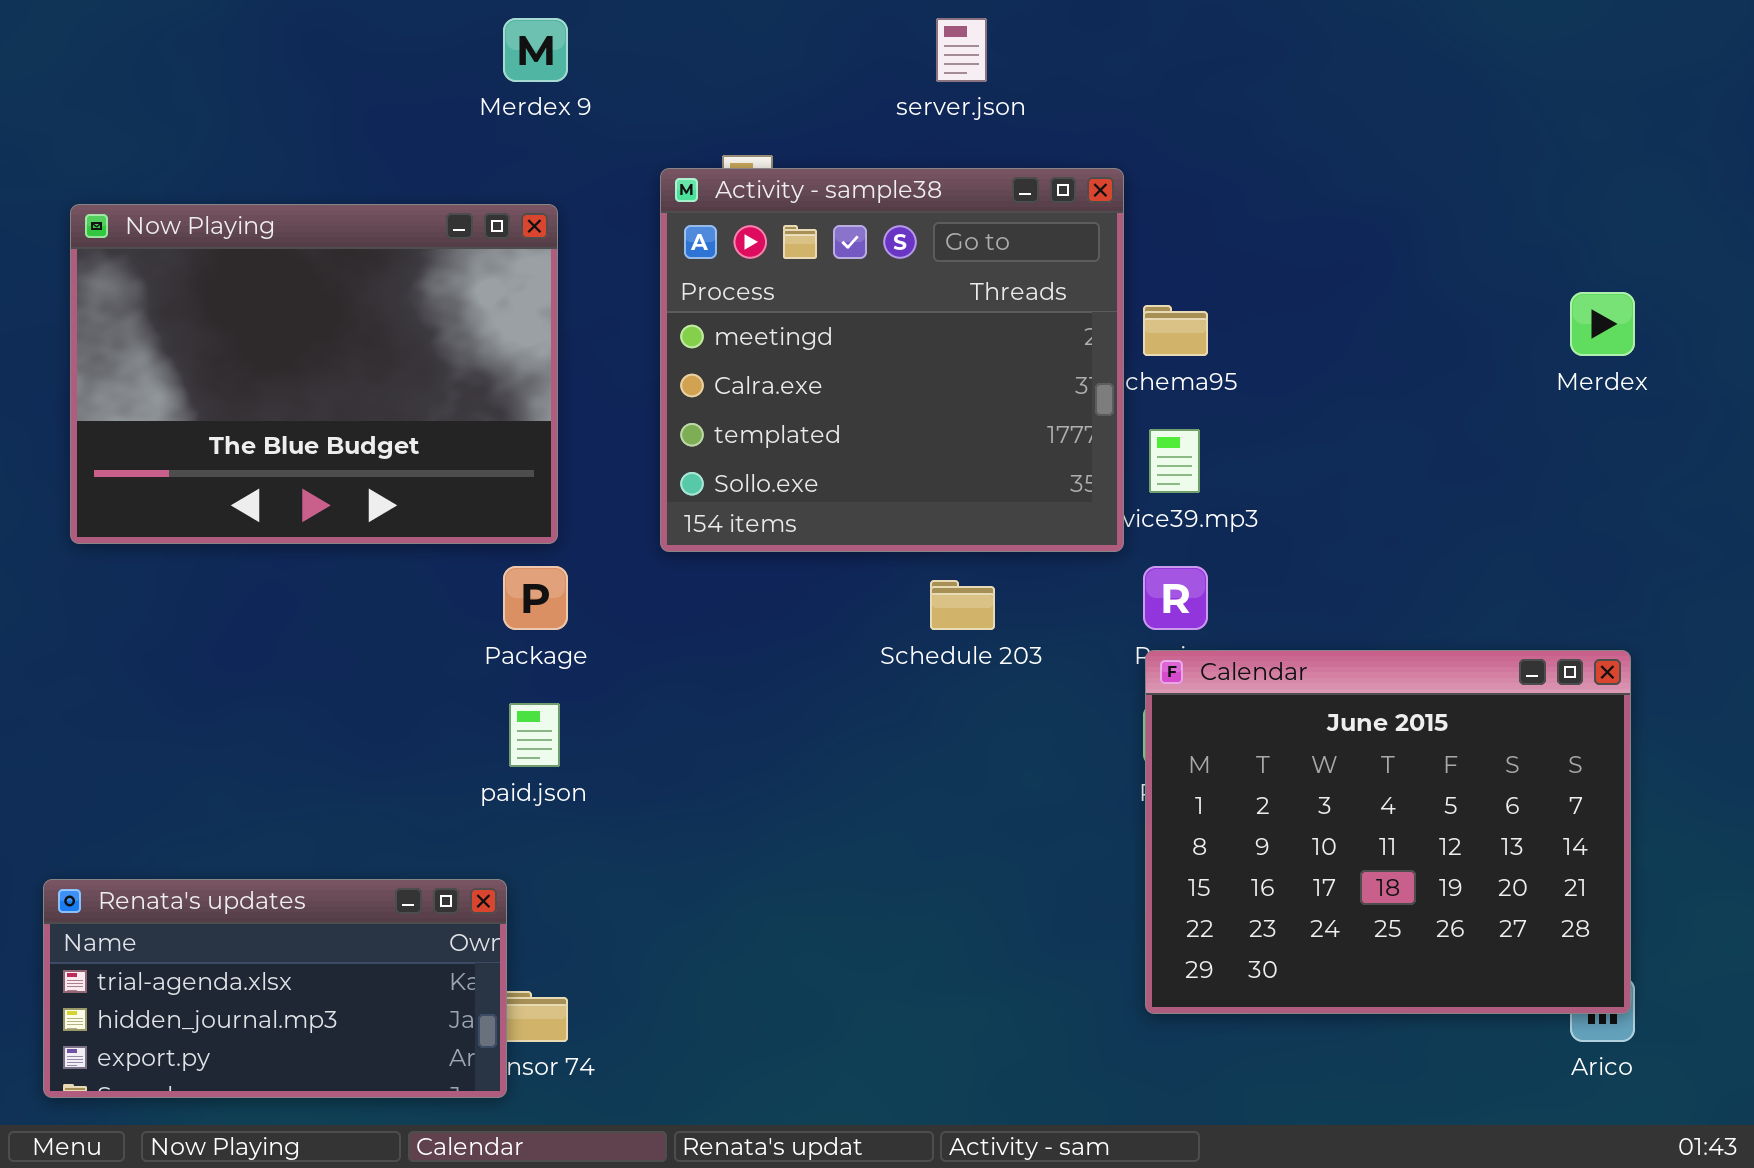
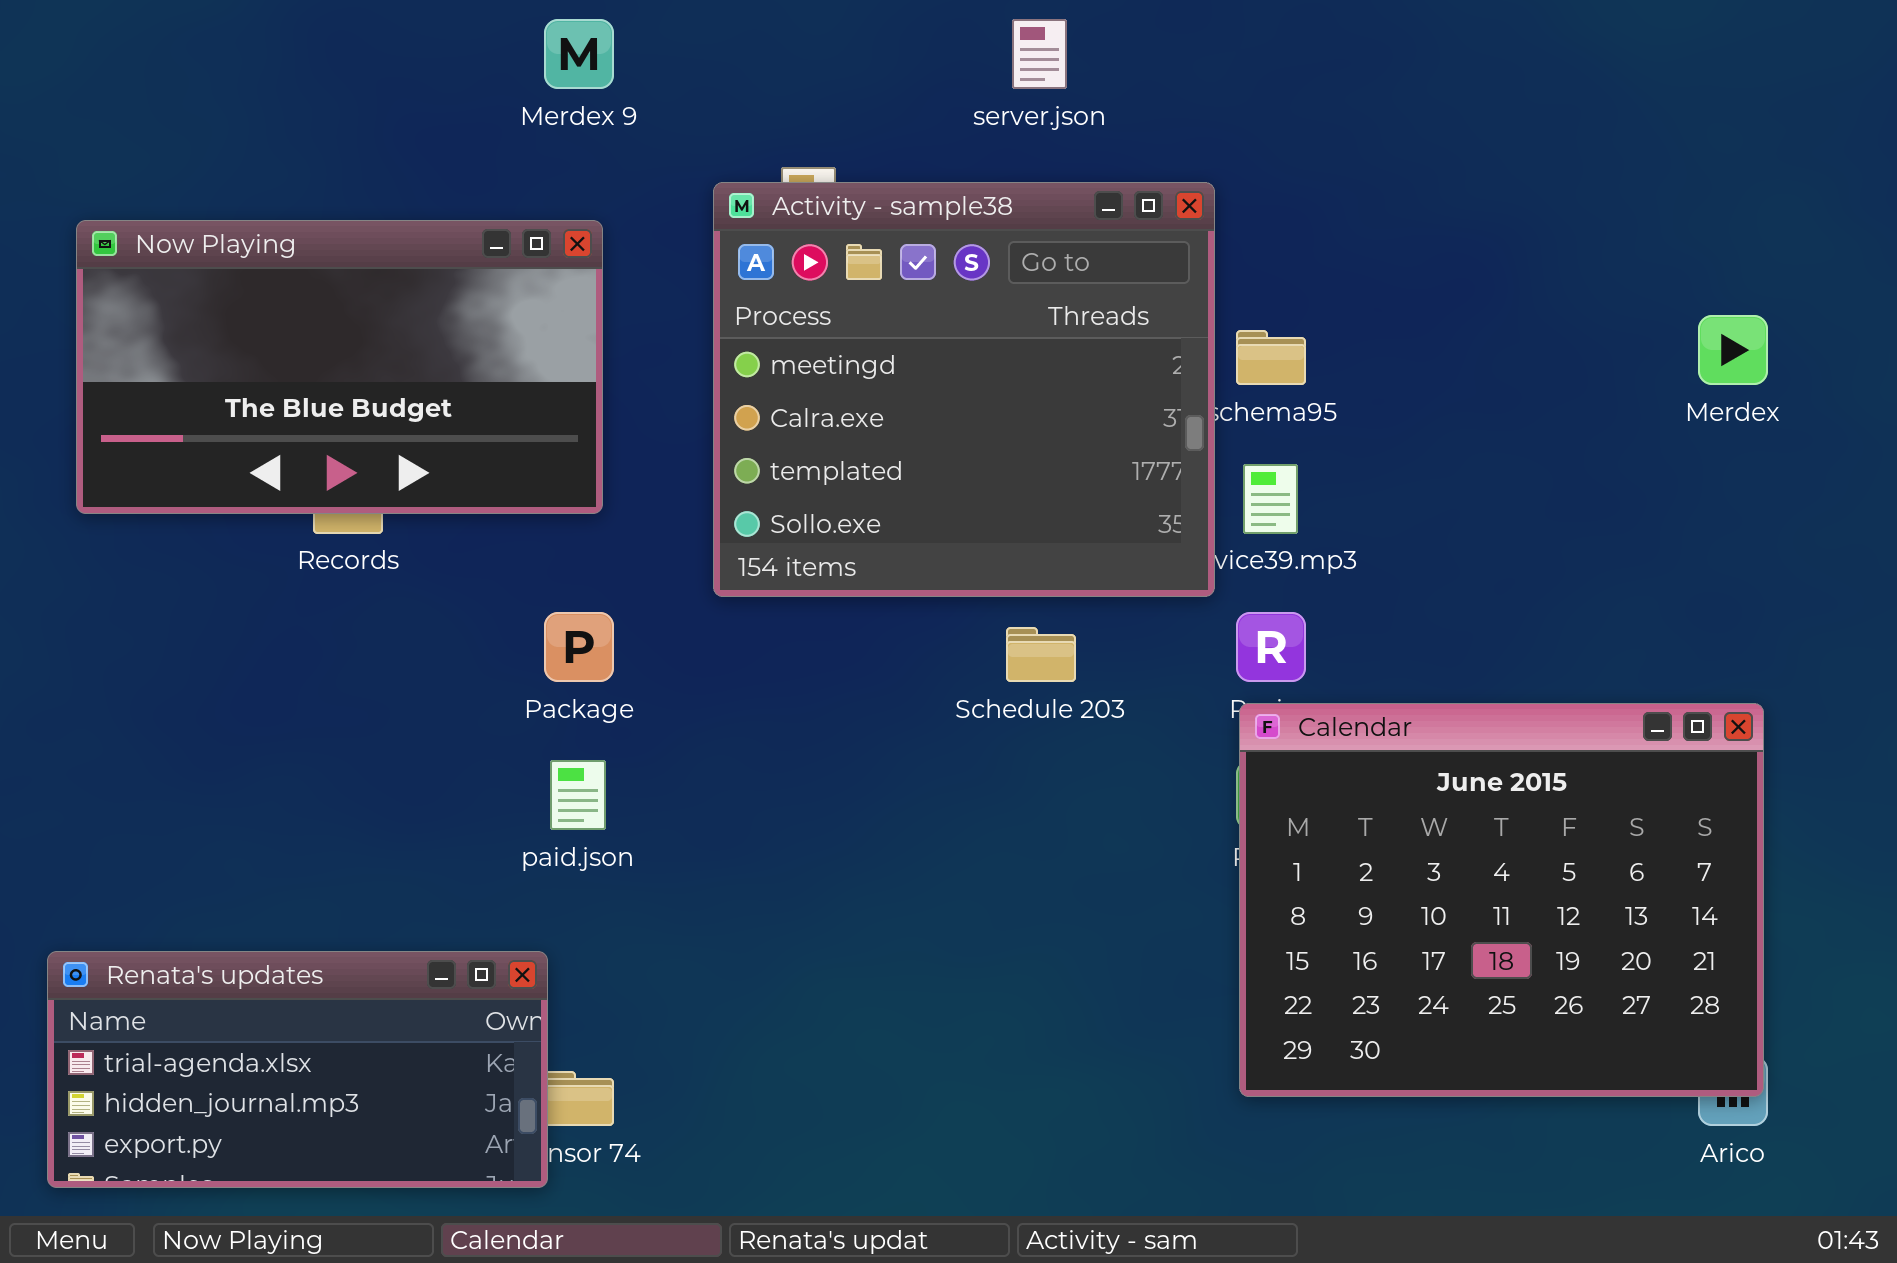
Now Playing: [70,204,558,544] -> [76,220,603,514], resized

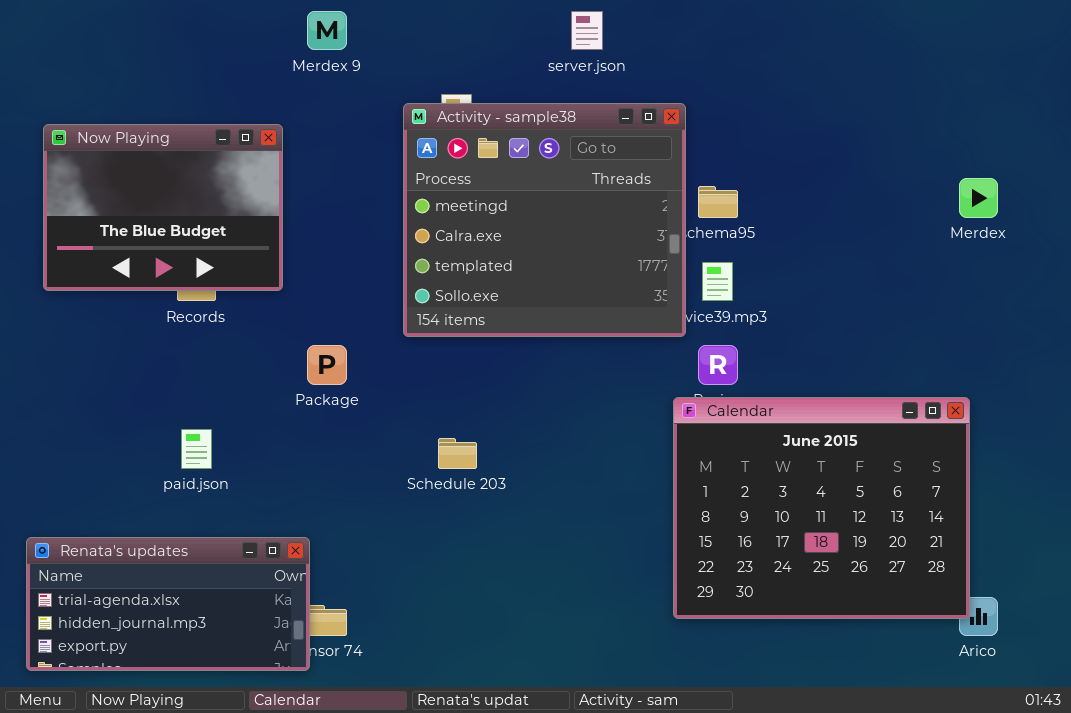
Now Playing: [76,220,603,514] -> [43,124,283,291], resized
Schedule 203: [1006,627,1076,682] -> [438,438,477,469], moved
Calendar: [1239,703,1764,1097] -> [673,397,970,619], moved
paid.json: [550,760,606,830] -> [181,429,212,469], moved

